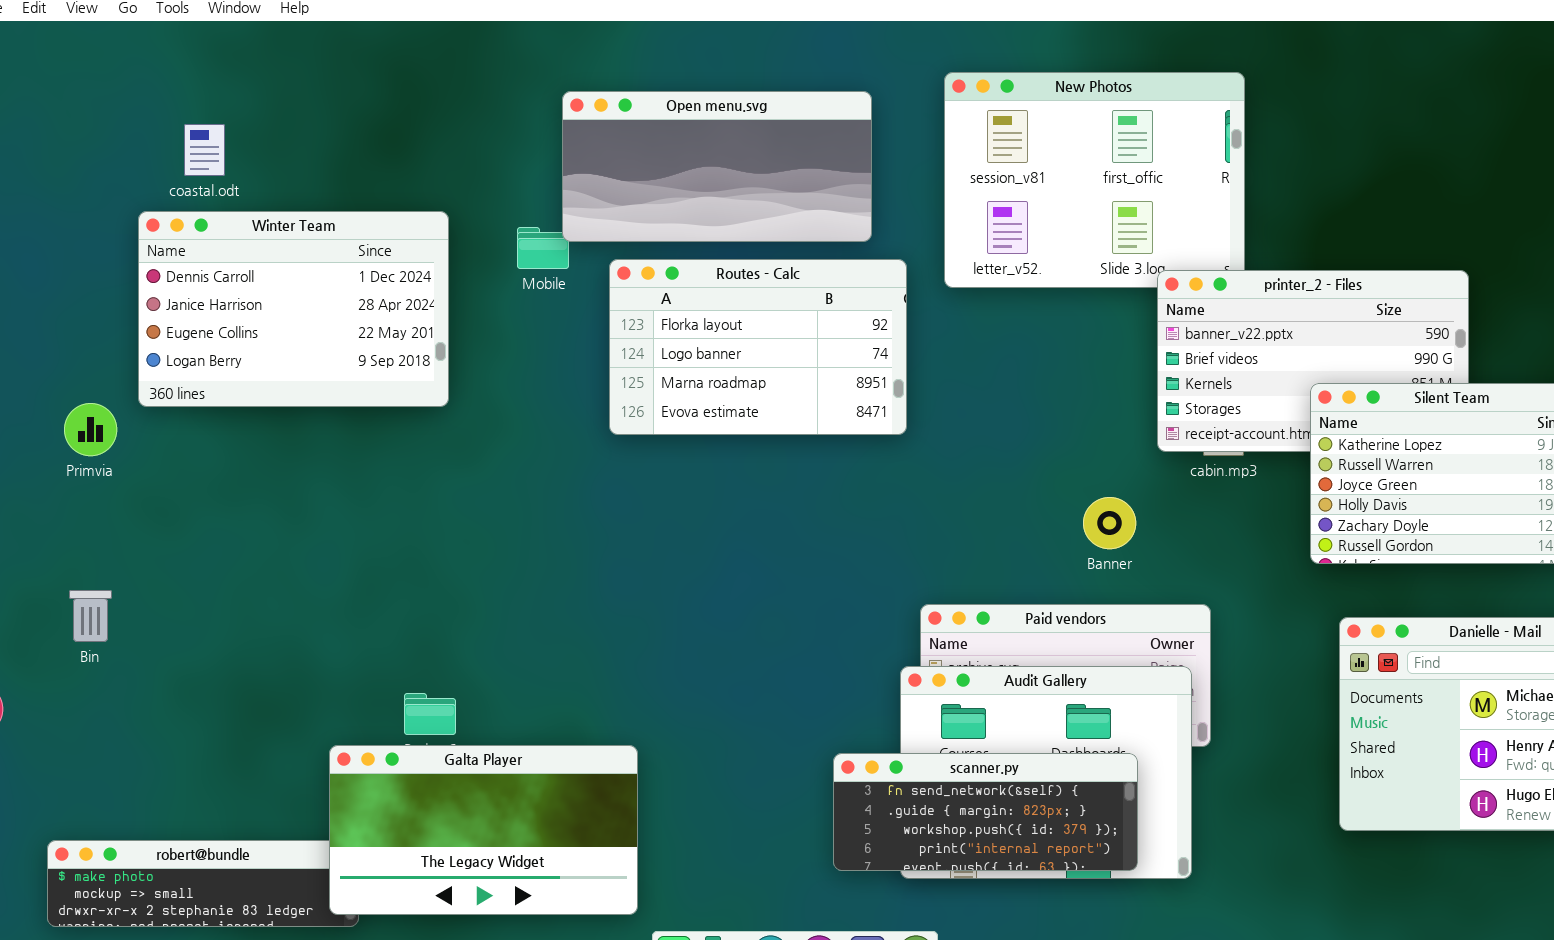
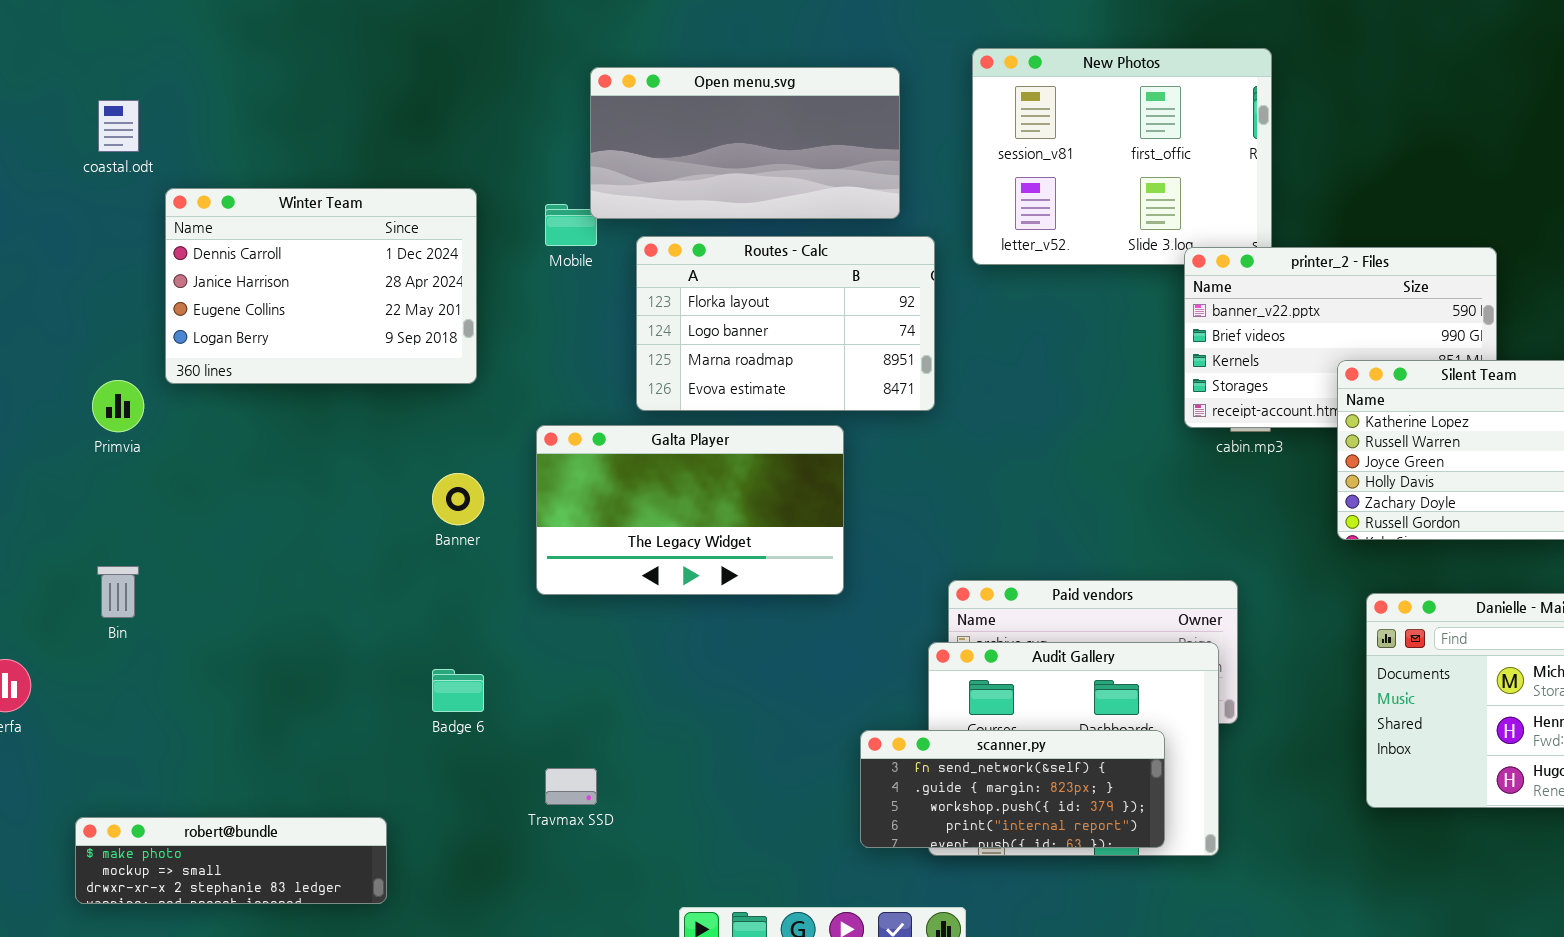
coastal.odt: [184,124,225,176] -> [98,100,139,152], moved
Banner: [1083,497,1136,549] -> [432,473,484,525], moved
Galta Player: [329,745,638,915] -> [536,425,844,595], moved

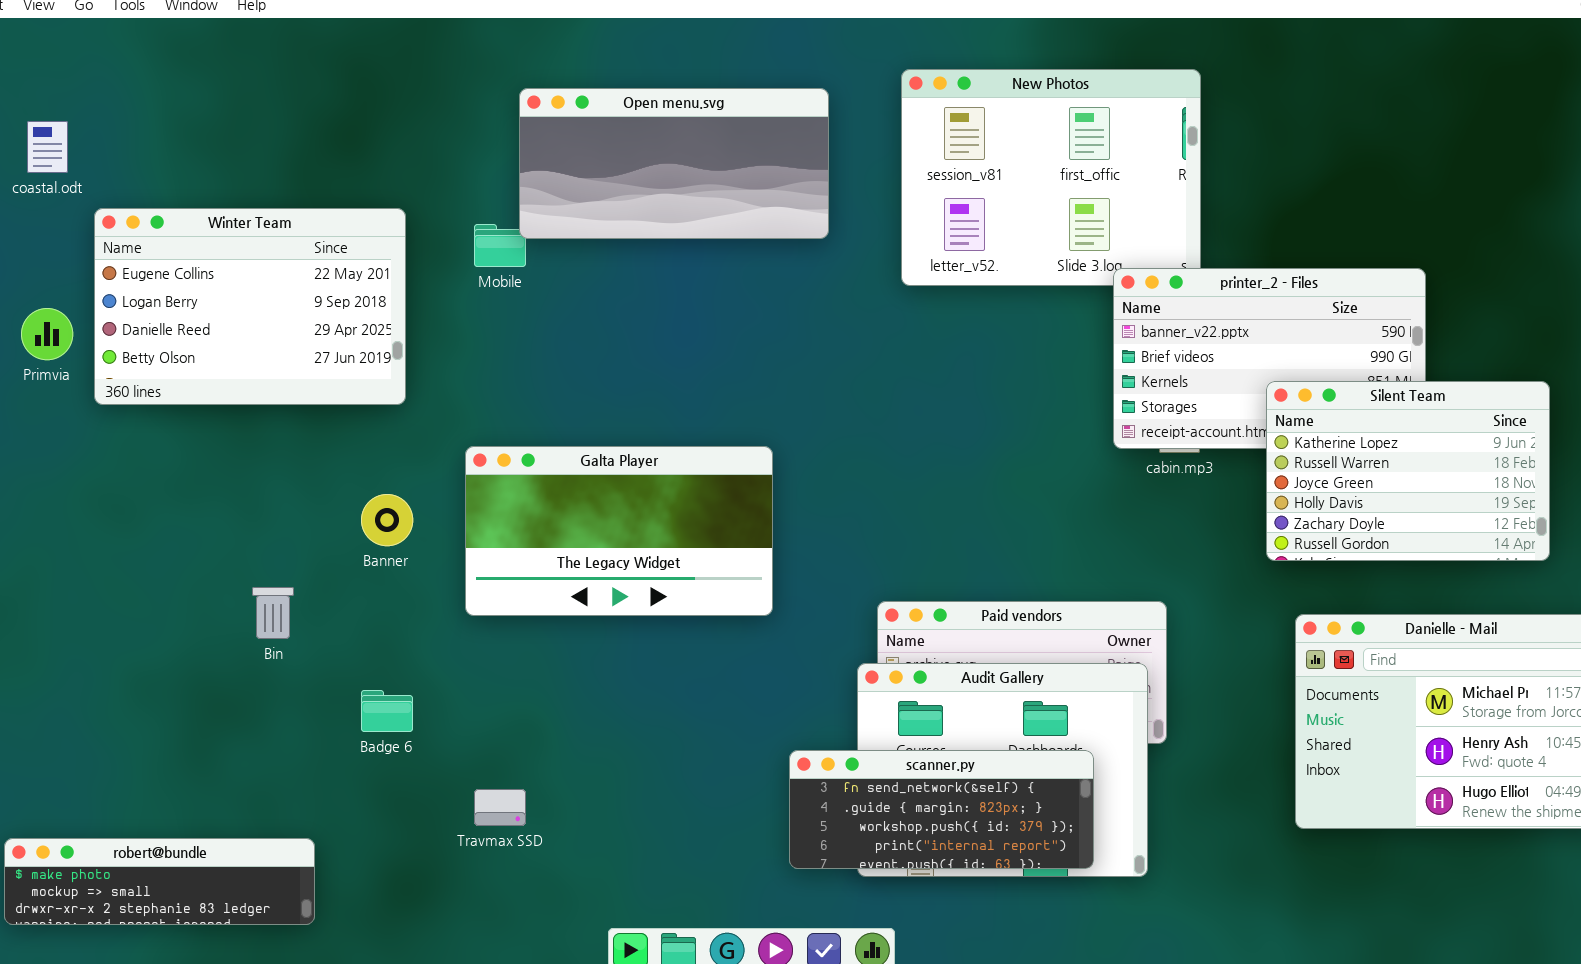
Winter Team: [165,188,477,384] -> [94,208,406,405], scrolled down 2 rows
Routes - Calc: [636,236,935,411] -> none, closed
Primvia: [92,380,144,432] -> [21,308,73,360], moved
Bin: [97,566,139,618] -> [252,587,294,639], moved

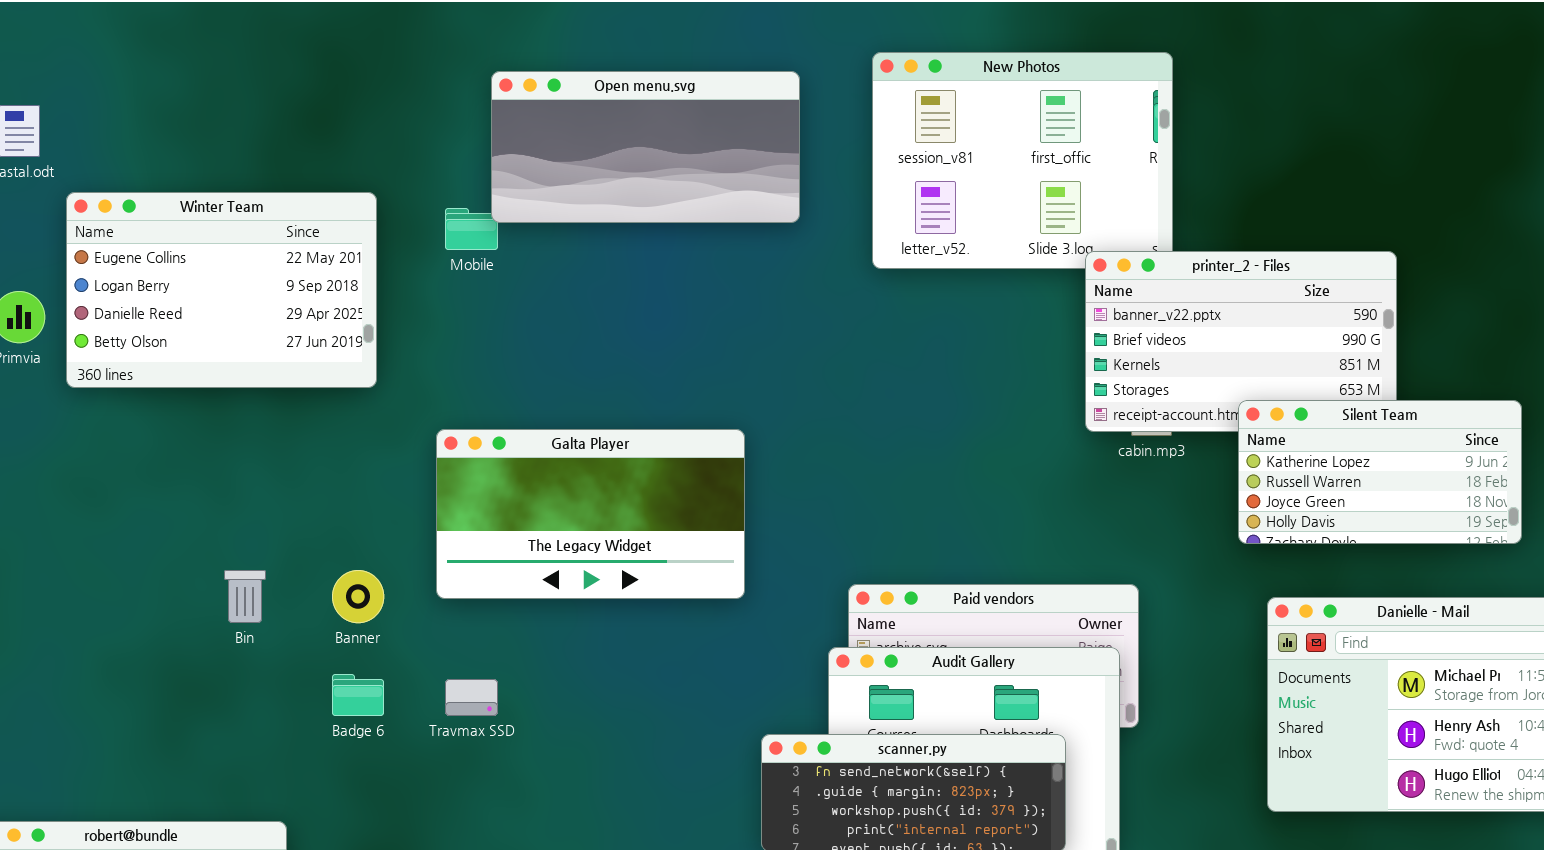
Silent Team: [1266,381,1550,561] -> [1238,400,1522,544], resized
Banner: [361,494,413,546] -> [332,570,384,623], moved
Travmax SSD: [474,789,526,826] -> [445,679,498,716], moved

